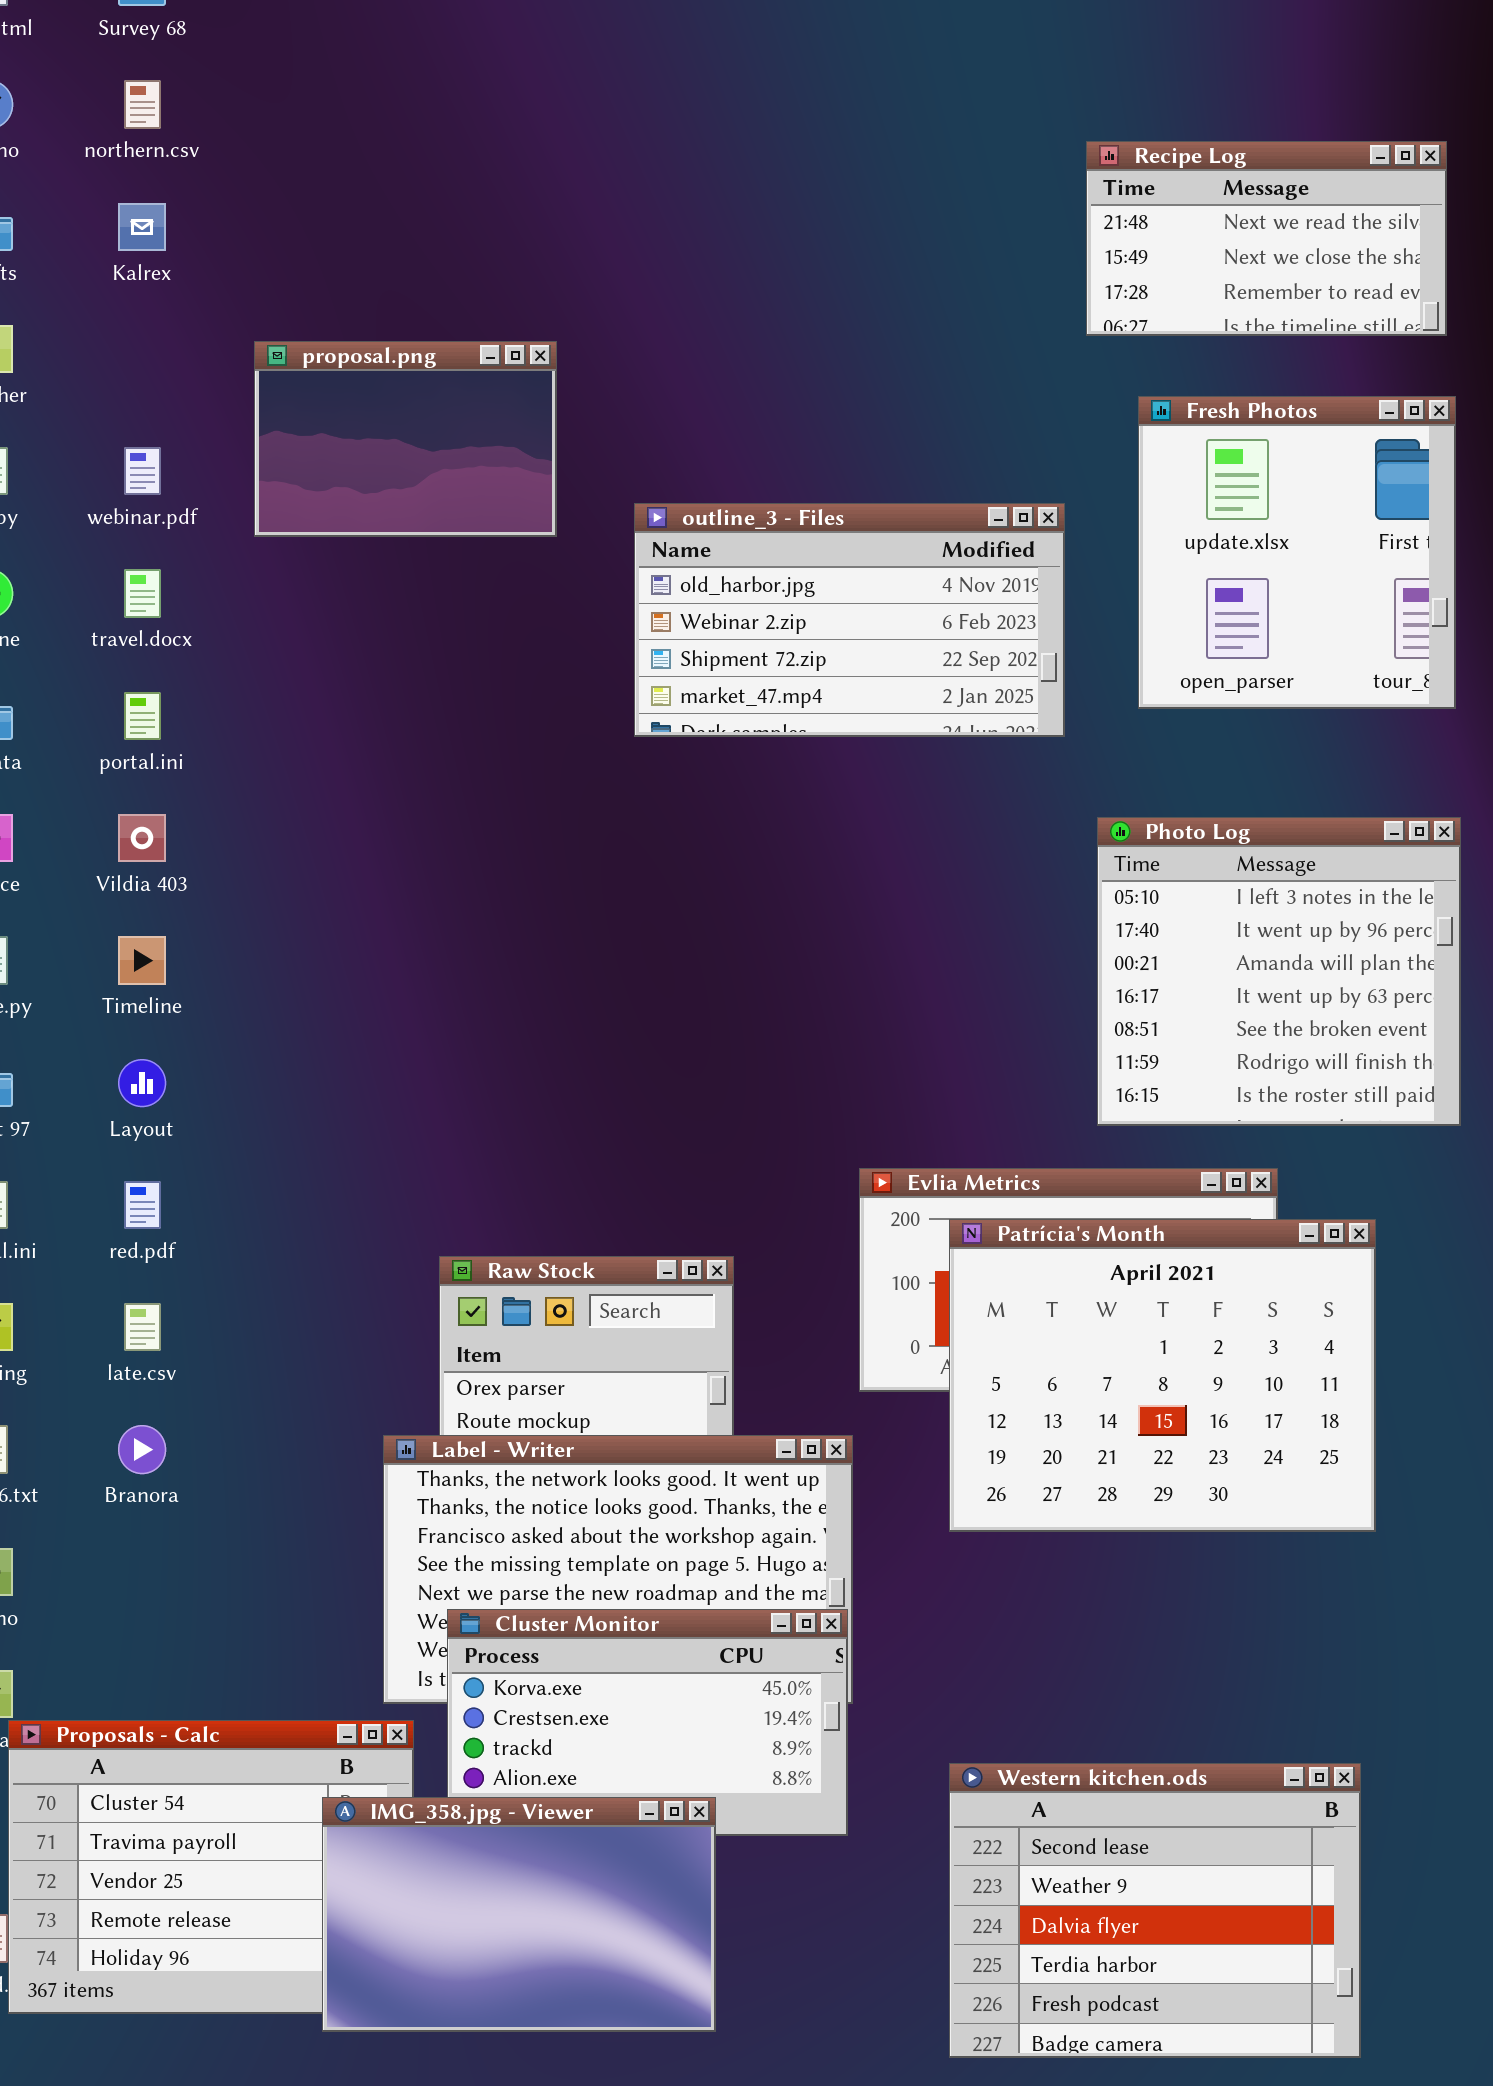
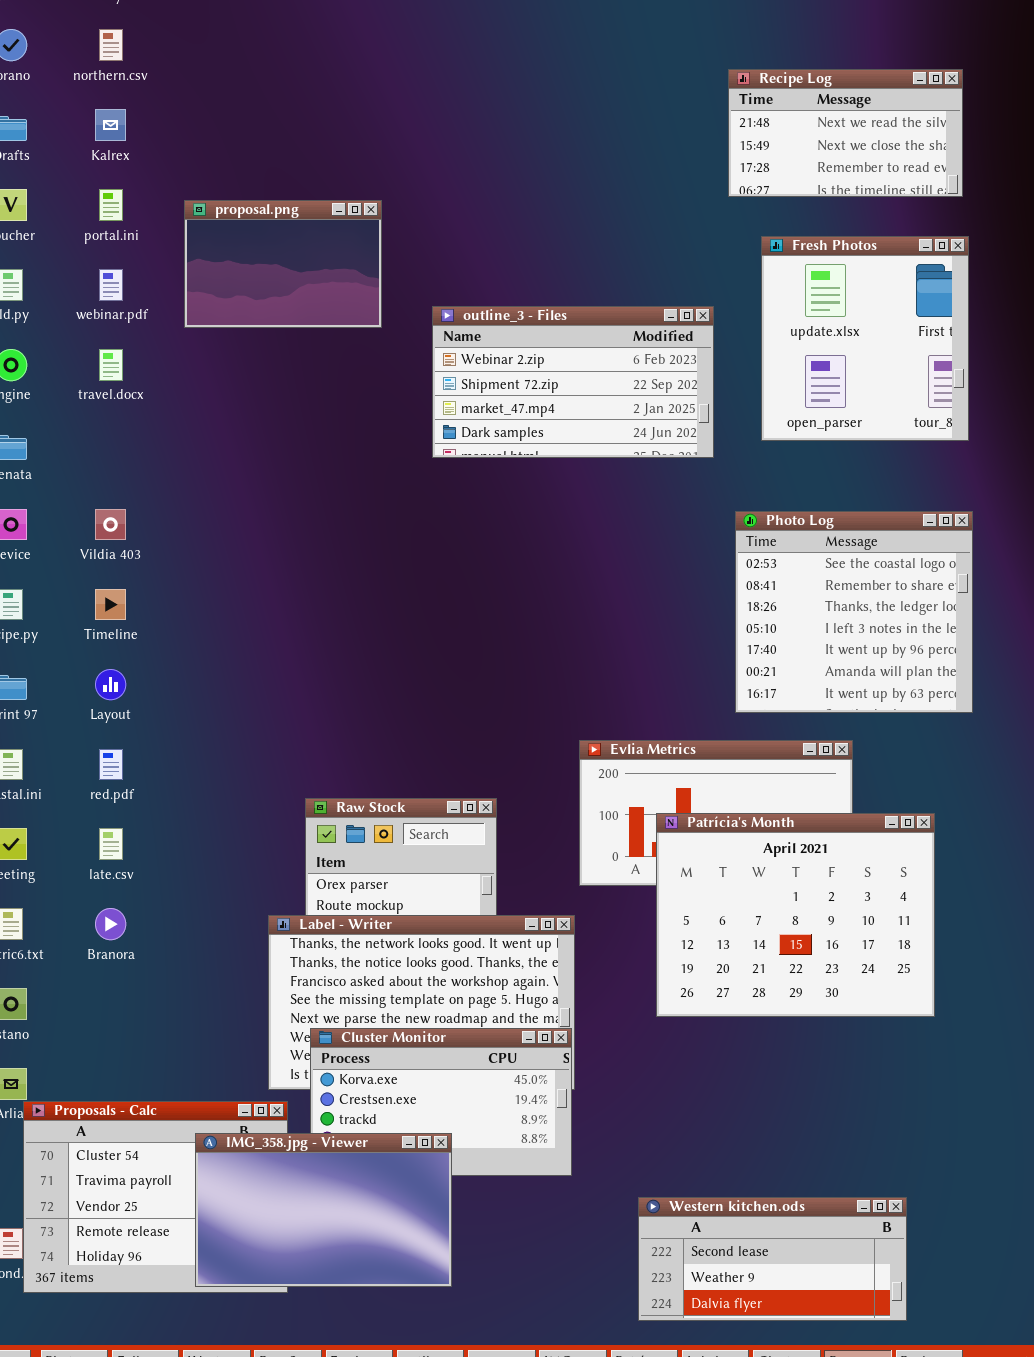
outline_3 - Files: [634,503,1065,737] -> [432,306,714,458], scrolled down 1 row
portal.ini: [124,692,161,740] -> [99,189,123,221], moved
Photo Log: [1097,817,1461,1126] -> [735,511,973,713], scrolled up 3 rows
Patrícia's Month: [949,1219,1376,1532] -> [656,813,935,1017], moved
Western kitchen.ods: [949,1763,1361,2058] -> [638,1197,907,1321], resized
IMG_358.jpg - Viewer: [322,1797,716,2032] -> [195,1133,452,1287], moved

